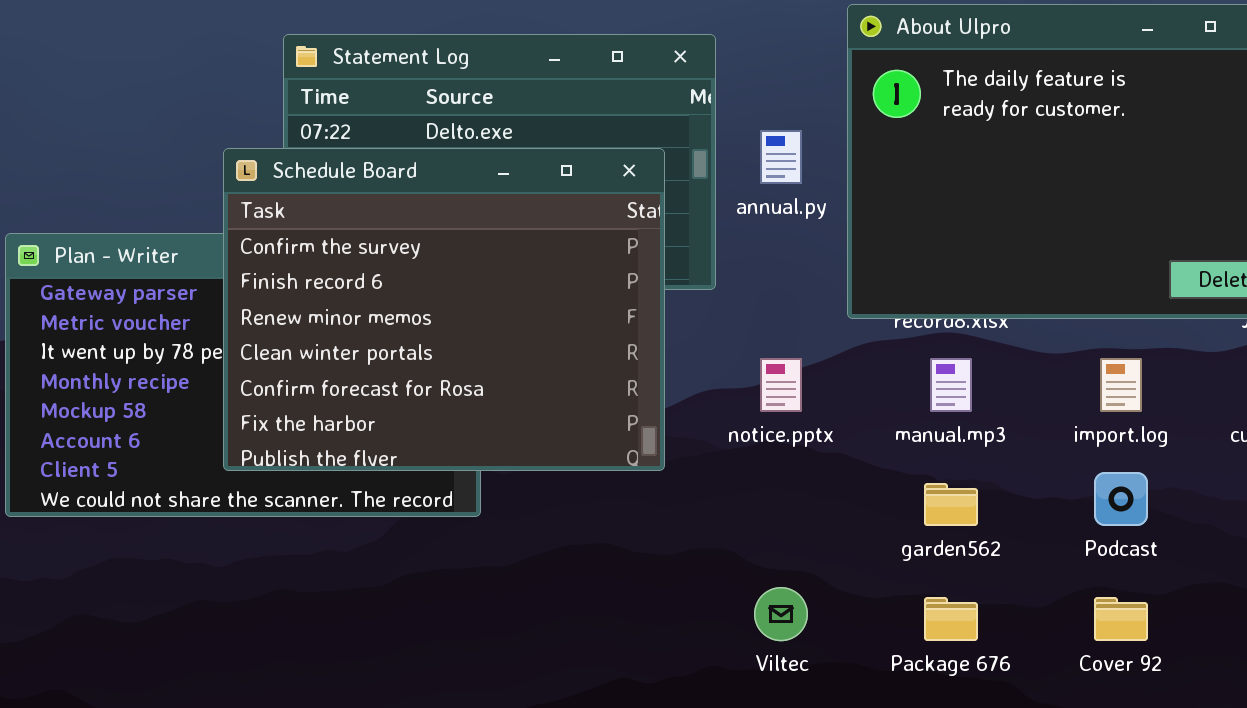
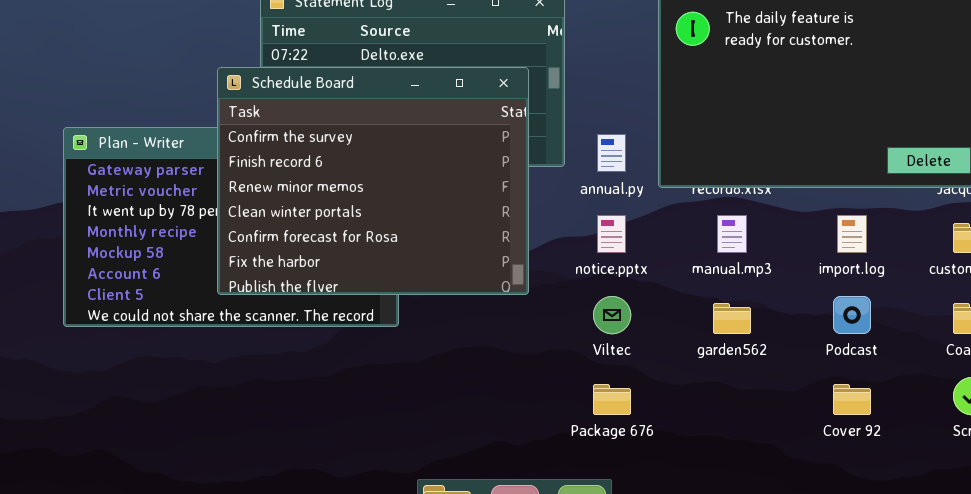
annual.py: [760,130,802,184] -> [597,134,626,172], moved
Viltec: [754,587,808,641] -> [593,296,631,334], moved
Package 676: [924,597,978,641] -> [593,384,631,415], moved

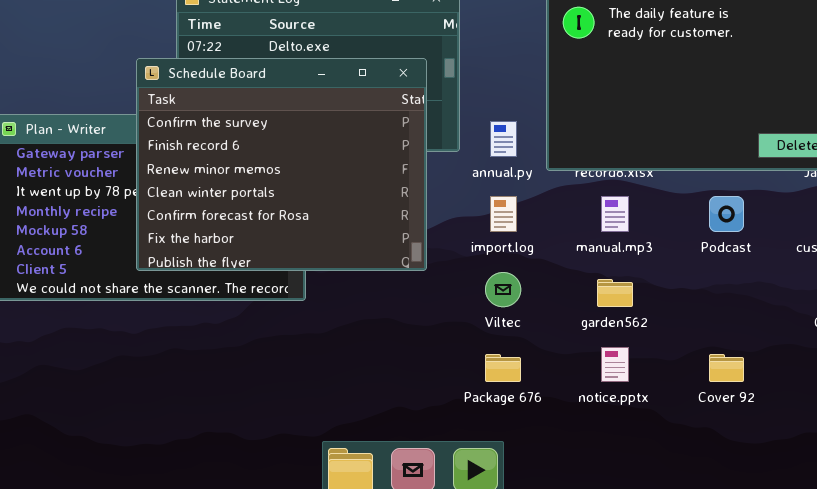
notice.pptx: [597,215,626,253] -> [601,347,629,382], moved
import.log: [837,215,867,253] -> [490,196,517,232], moved
Podcast: [833,296,871,334] -> [709,196,744,232], moved

